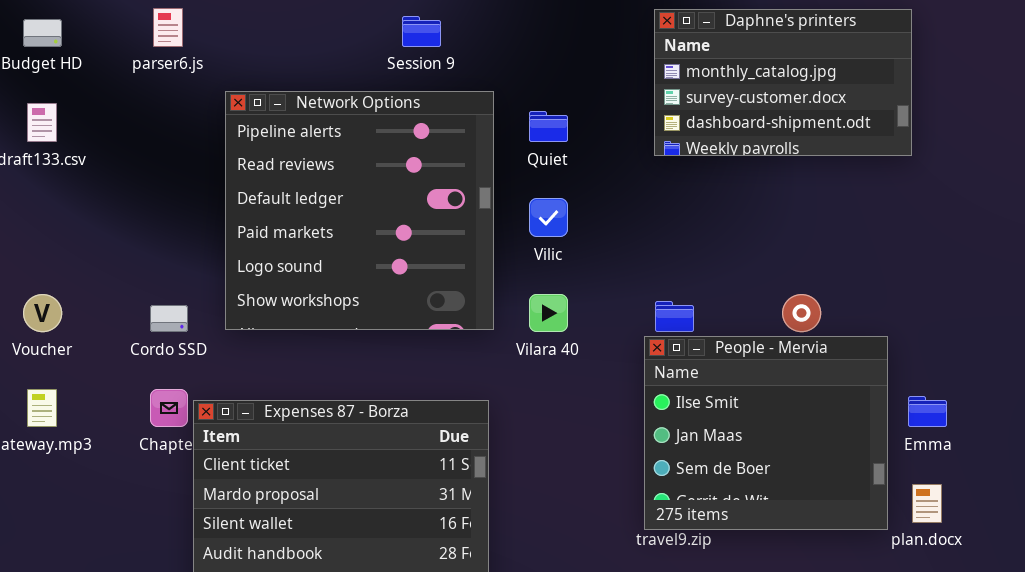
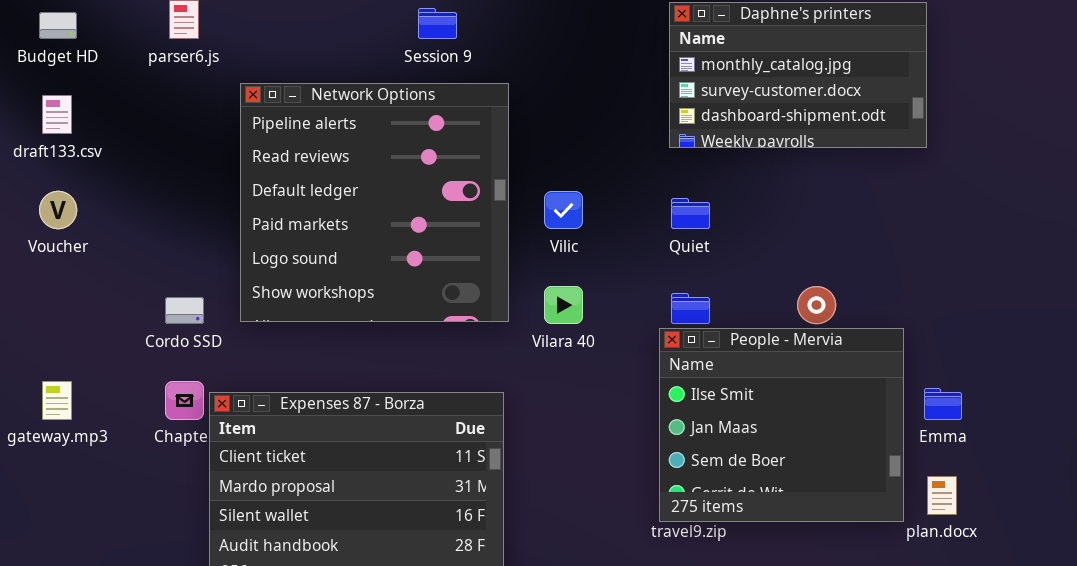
Quiet: [529,111,568,142] -> [671,198,710,229], moved
Voucher: [23,294,62,332] -> [39,191,77,229], moved

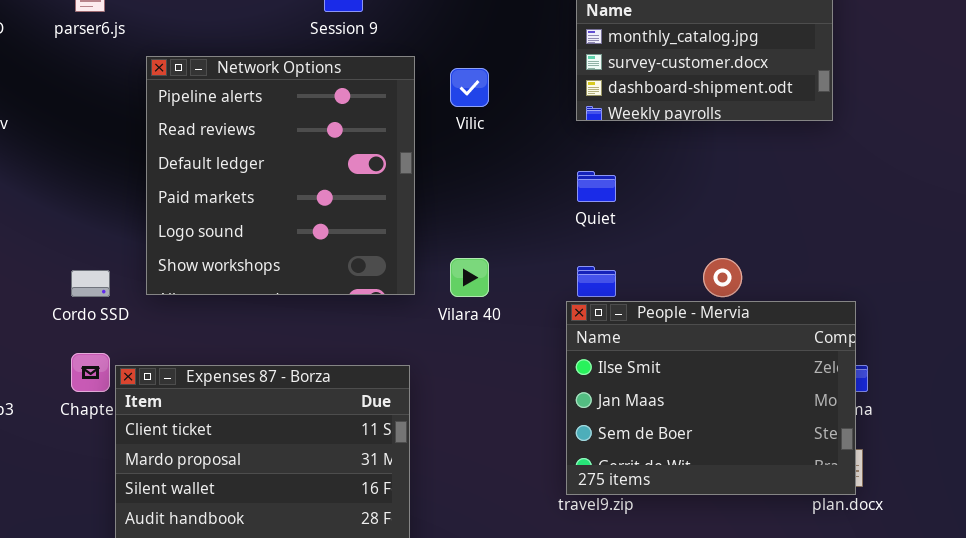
Vilic: [544,191,583,229] -> [450,68,489,107], moved
People - Mervia: [659,328,904,522] -> [566,301,856,495], resized

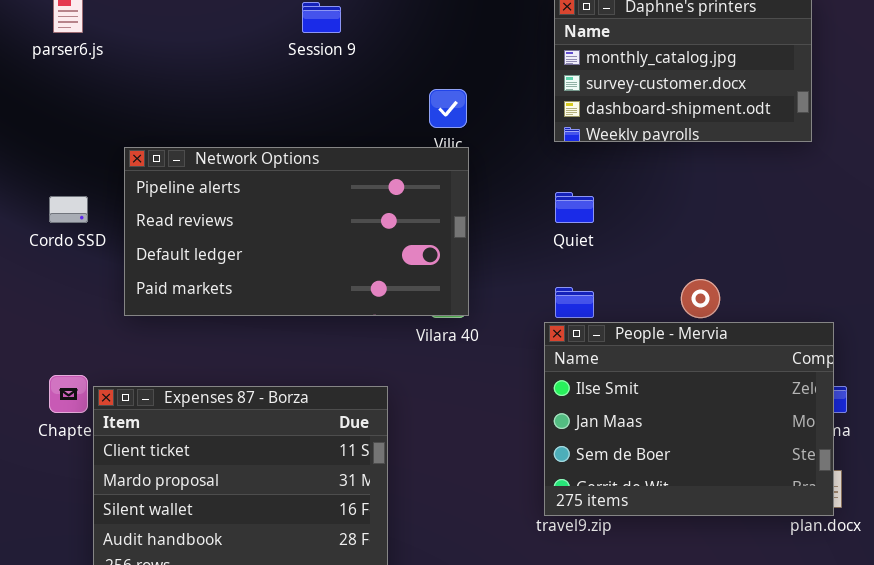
Network Options: [146,56,415,295] -> [124,147,469,316], resized
Cordo SSD: [71,270,110,297] -> [49,196,88,223], moved

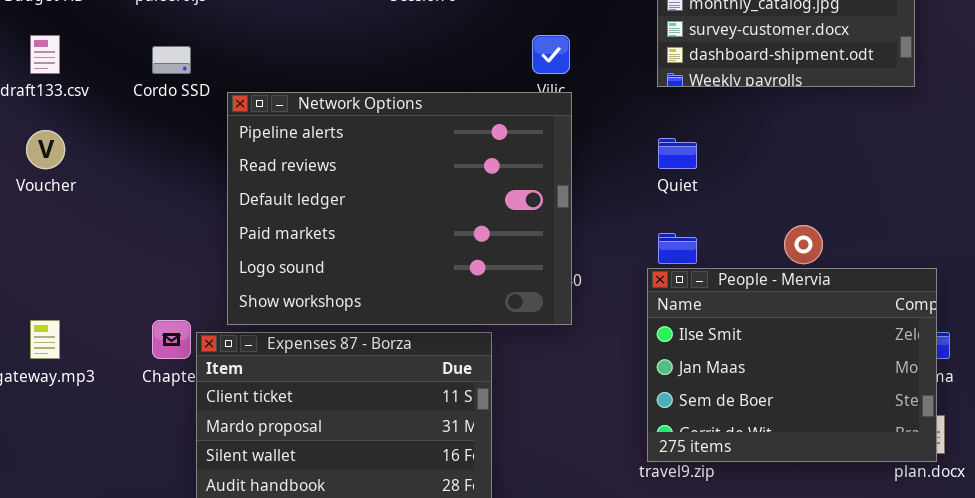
Network Options: [124,147,469,316] -> [227,92,572,325], resized
Cordo SSD: [49,196,88,223] -> [152,46,191,74], moved

